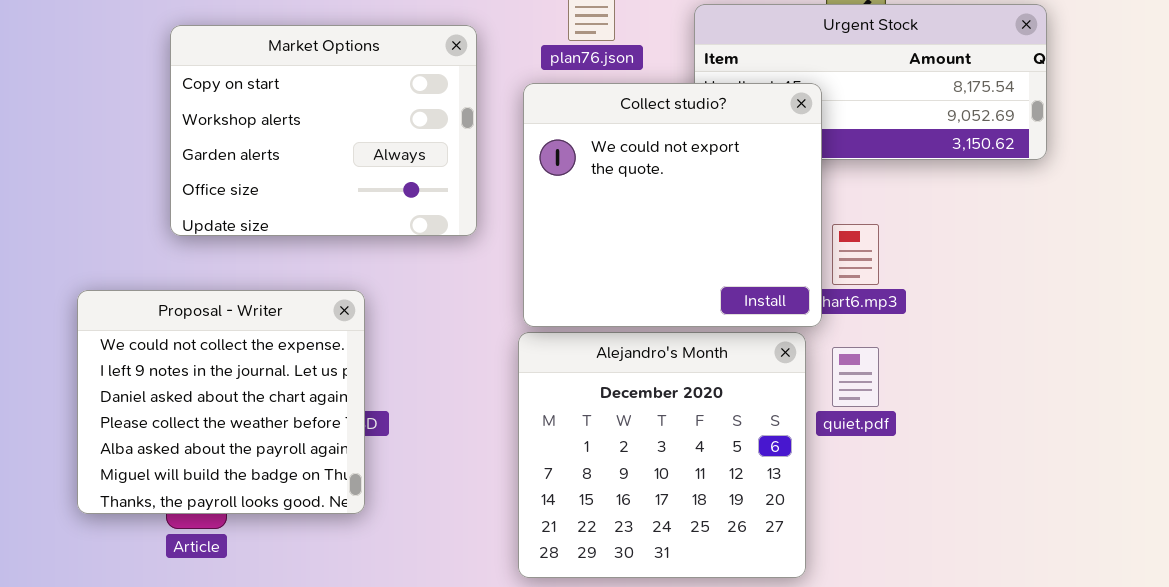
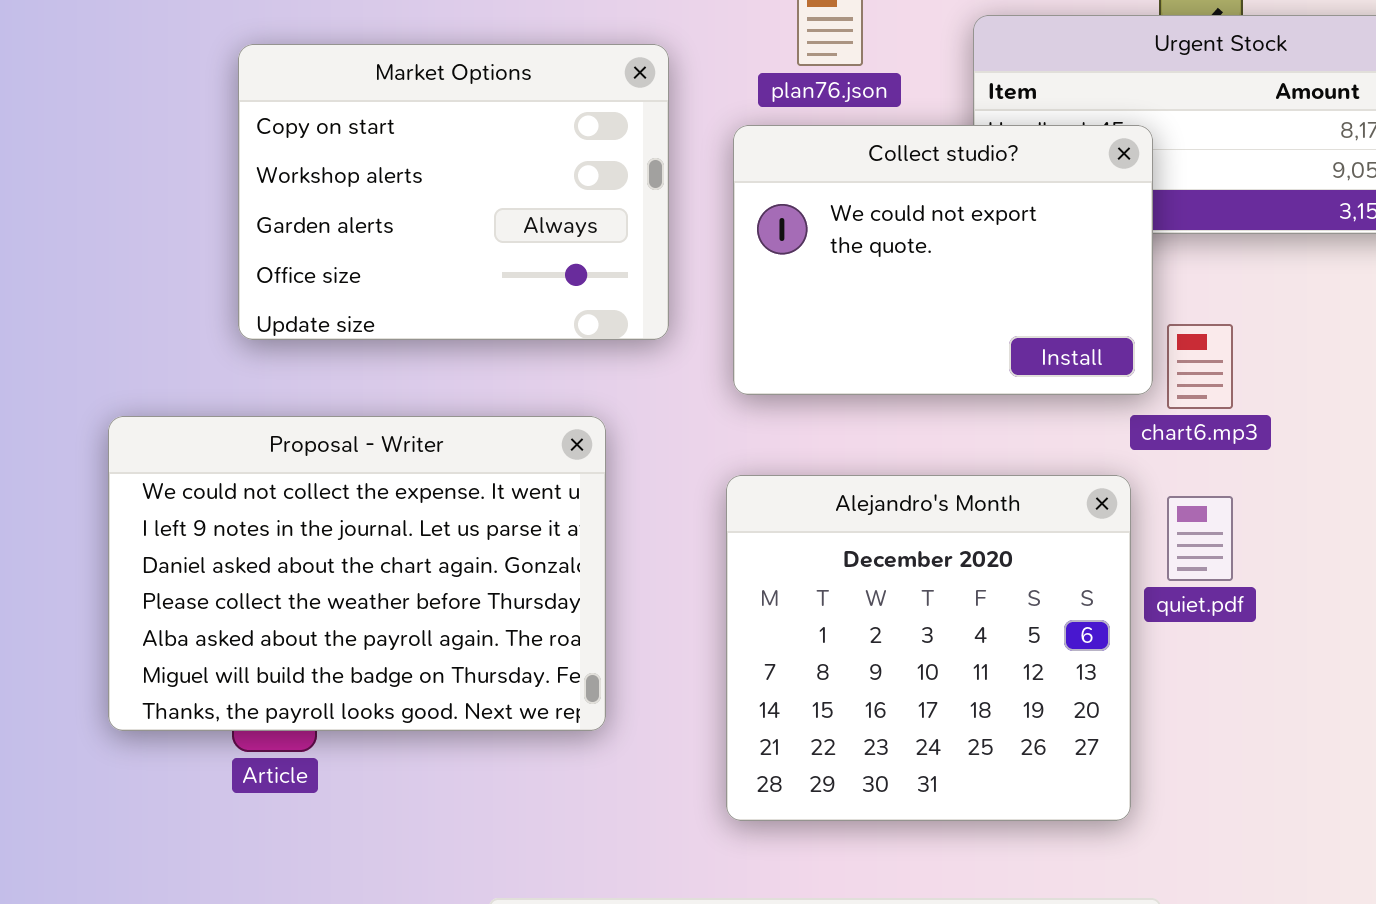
Collect studio?: [523,83,822,327] -> [733,125,1153,395], resized
Proposal - Writer: [77,290,365,514] -> [108,416,606,731], resized

